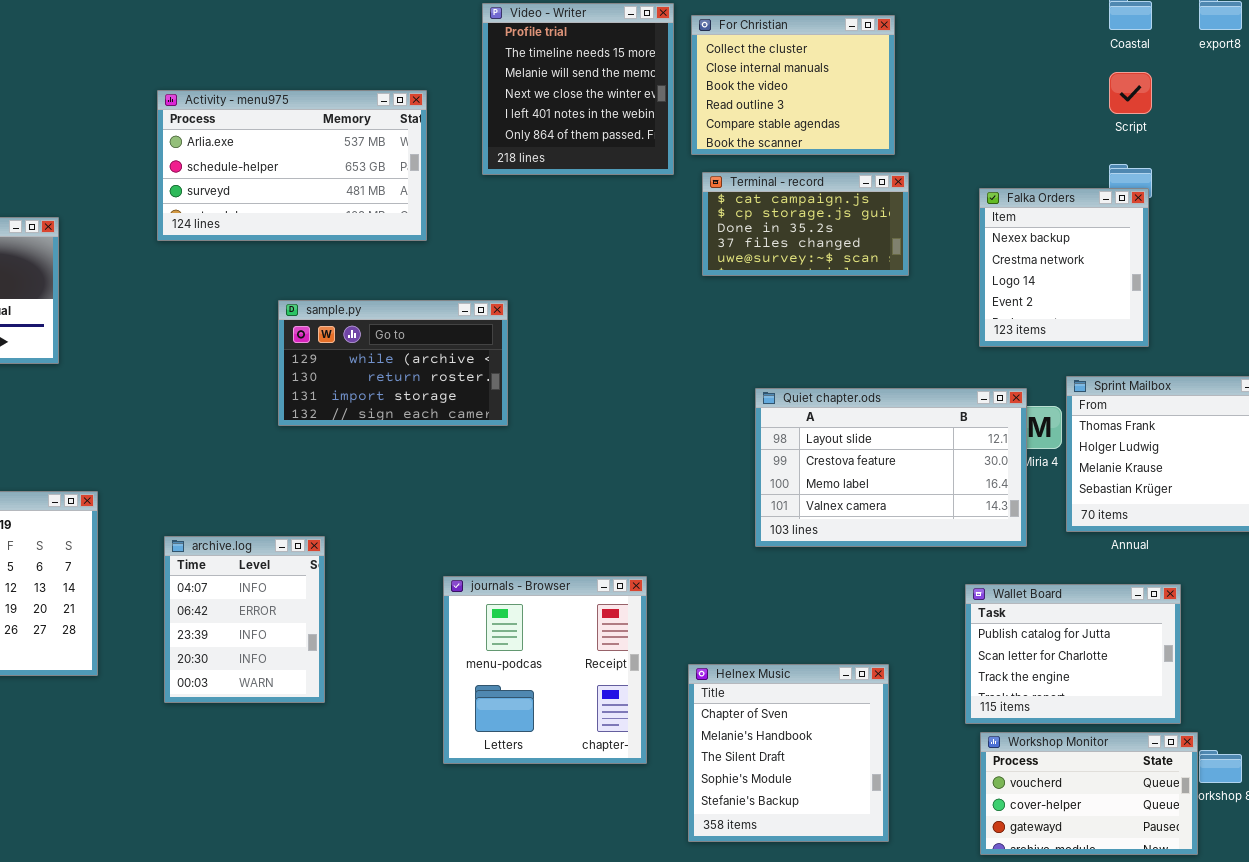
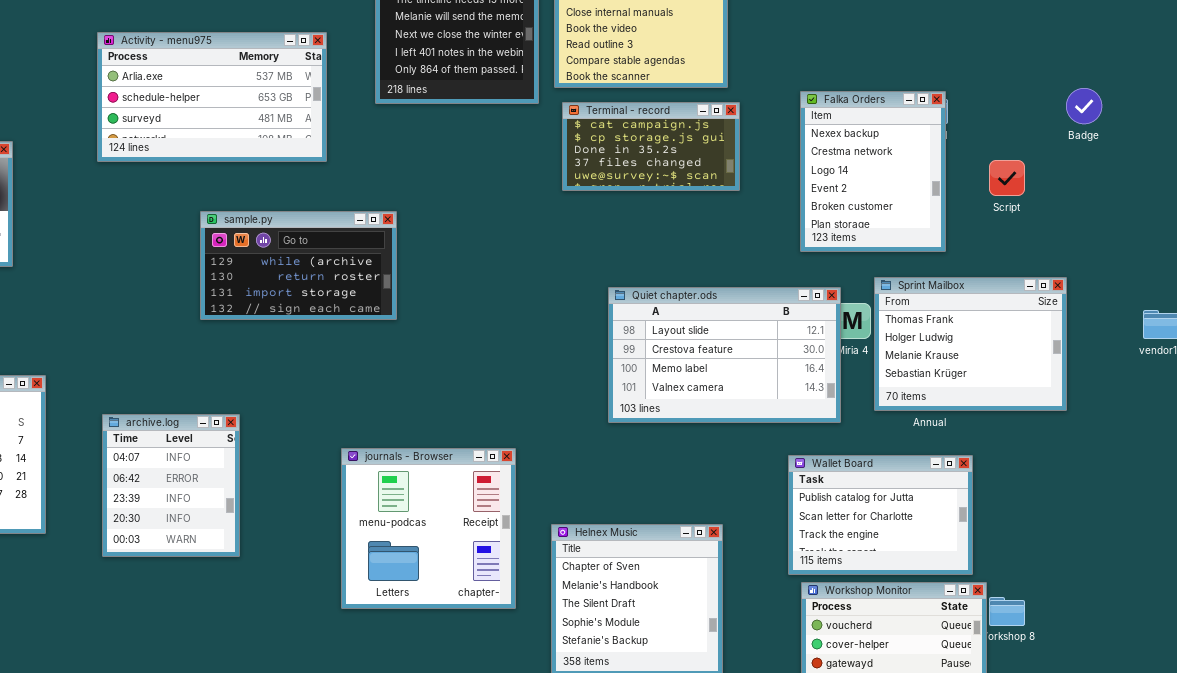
Script: [1109,72,1152,114] -> [989,160,1025,196], moved
Falka Orders: [979,188,1149,347] -> [800,91,946,252], resized

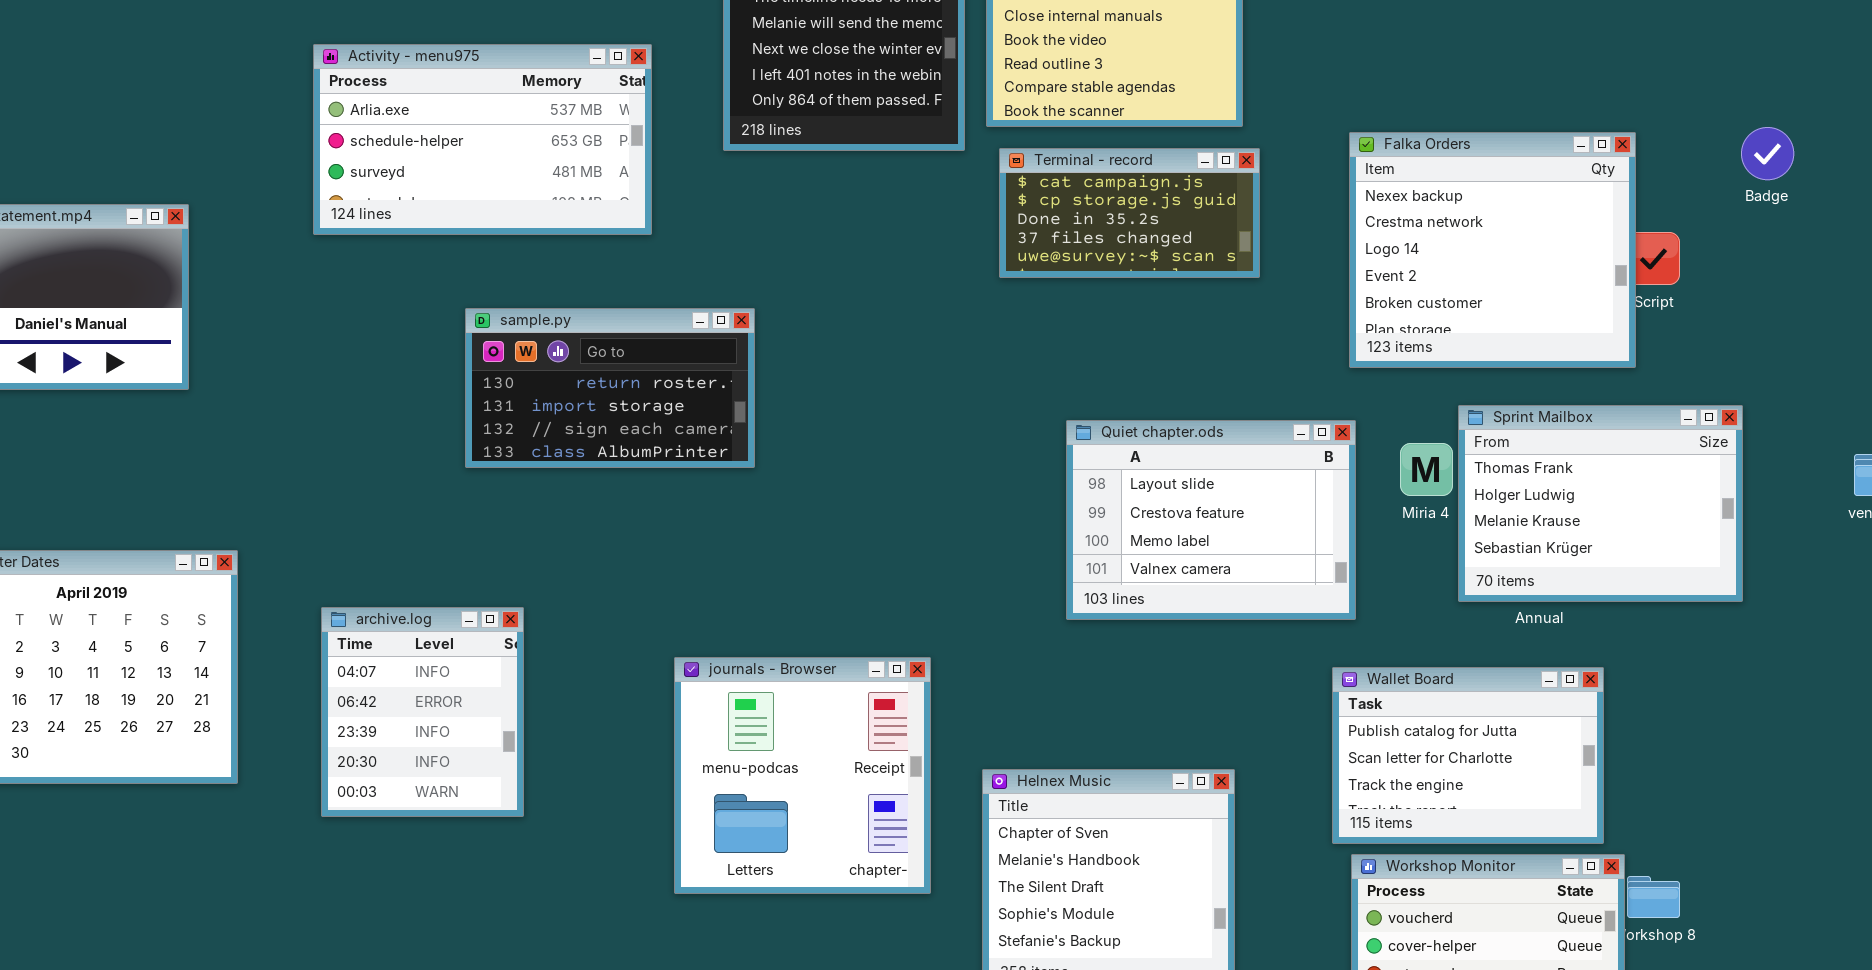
Falka Orders: [800,91,946,252] -> [1349,132,1636,368], resized
sample.py: [200,211,397,320] -> [465,308,755,468], scrolled down 1 row
Quiet chapter.ods: [608,287,841,423] -> [1066,420,1356,620], resized

